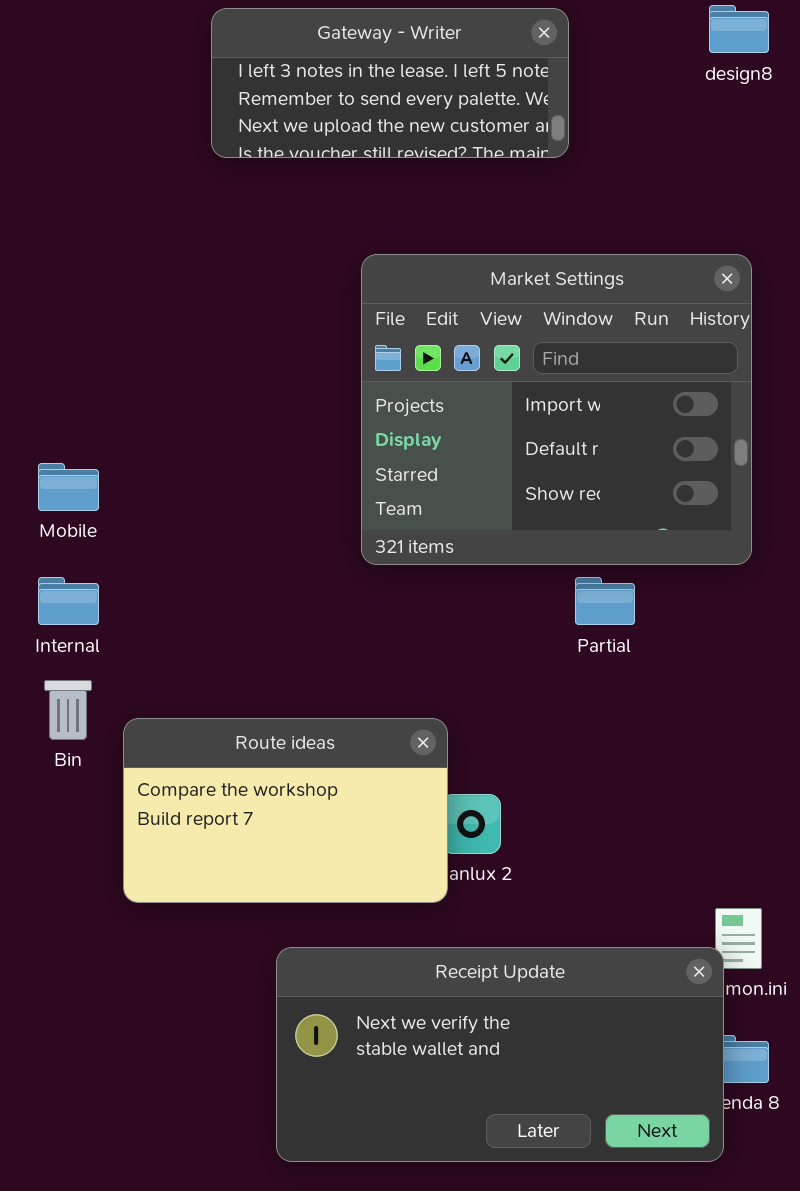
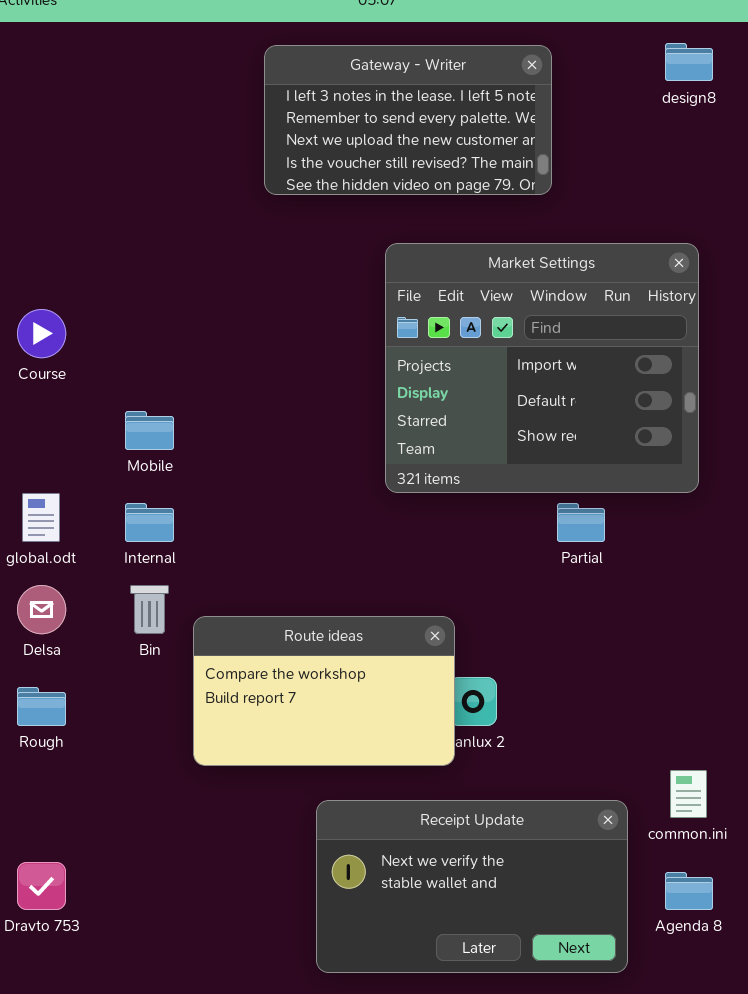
Gateway - Writer: [211,8,569,158] -> [264,45,552,195], resized
Receipt Update: [276,947,724,1162] -> [316,800,628,973], resized

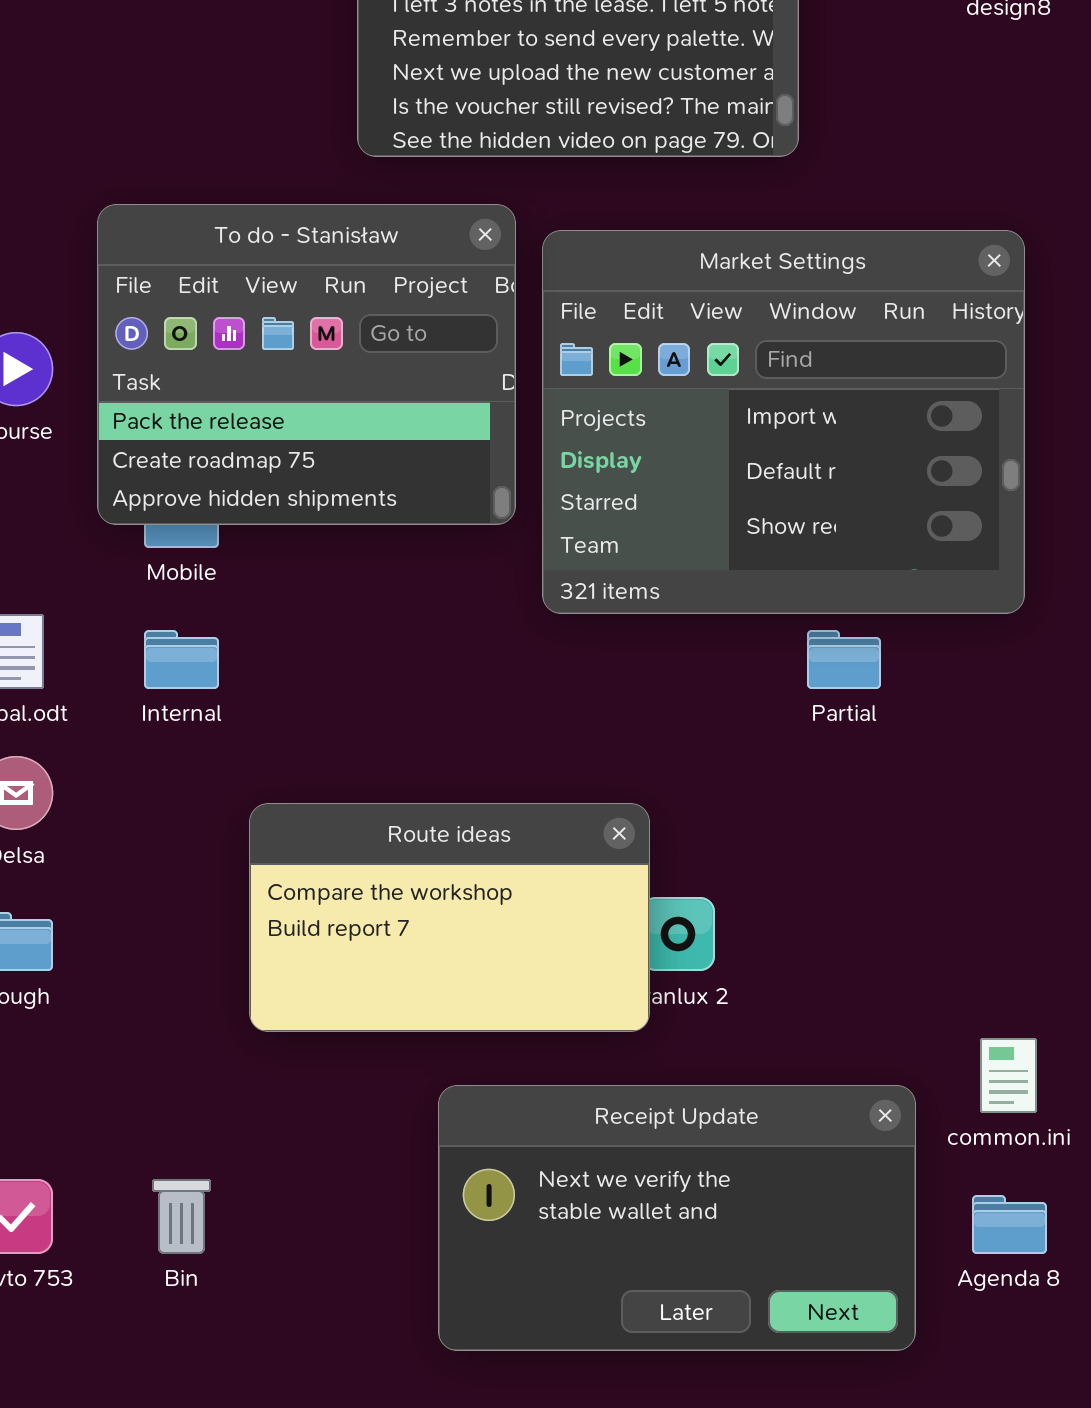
To do - Stanisław: none -> [97,204,516,525], opened
Bin: [130,585,169,634] -> [152,1179,211,1254], moved

